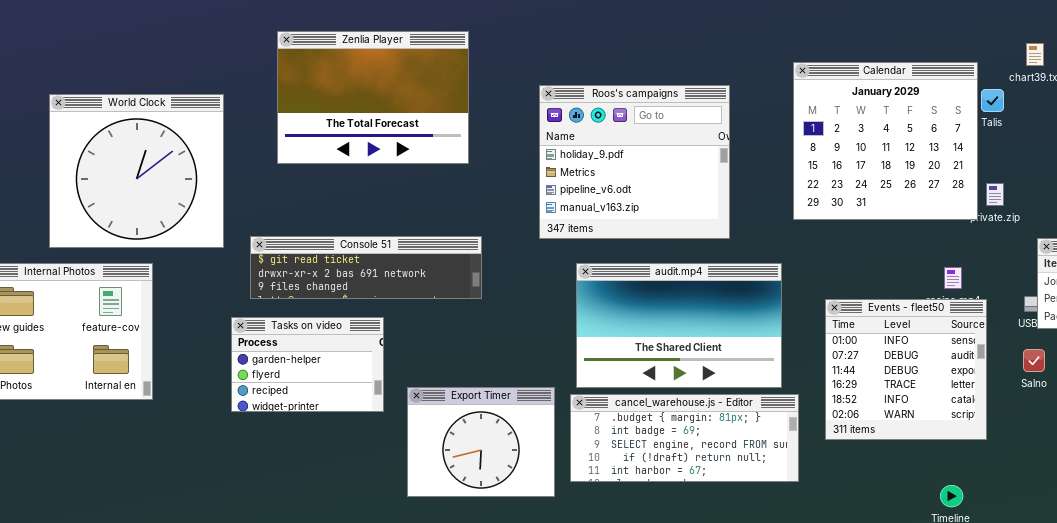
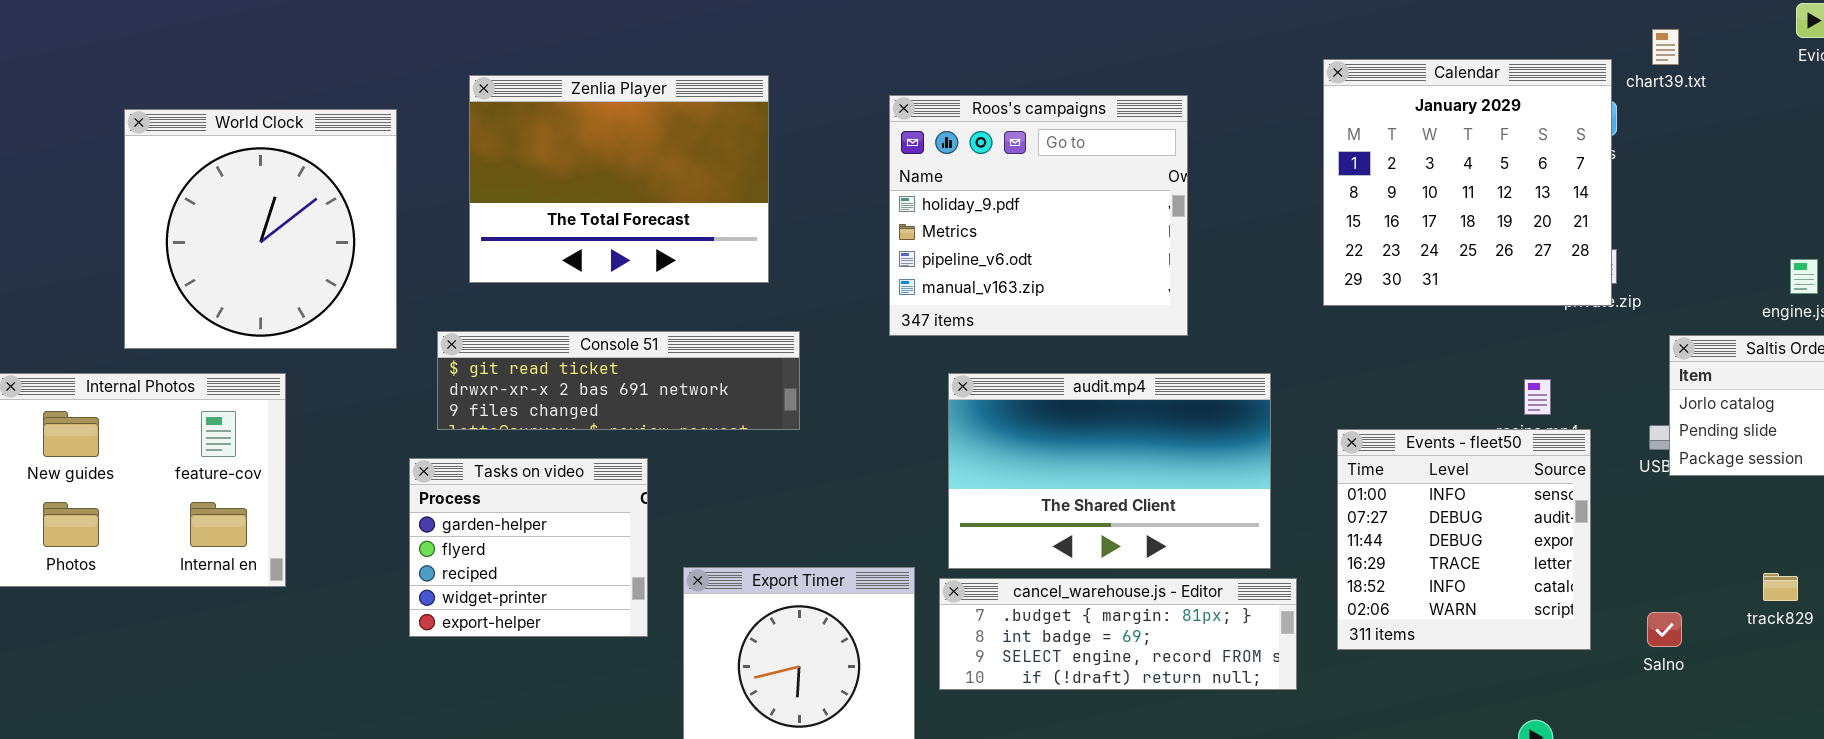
Zenlia Player: [277,31,469,164] -> [469,75,769,283], moved
Calendar: [793,62,978,220] -> [1323,59,1612,306], moved
Tasks on video: [231,317,384,412] -> [409,458,648,637], resized
Salno: [1023,349,1045,372] -> [1647,612,1682,647], moved
cancel_warehouse.js - Editor: [570,394,799,482] -> [939,578,1297,690], resized

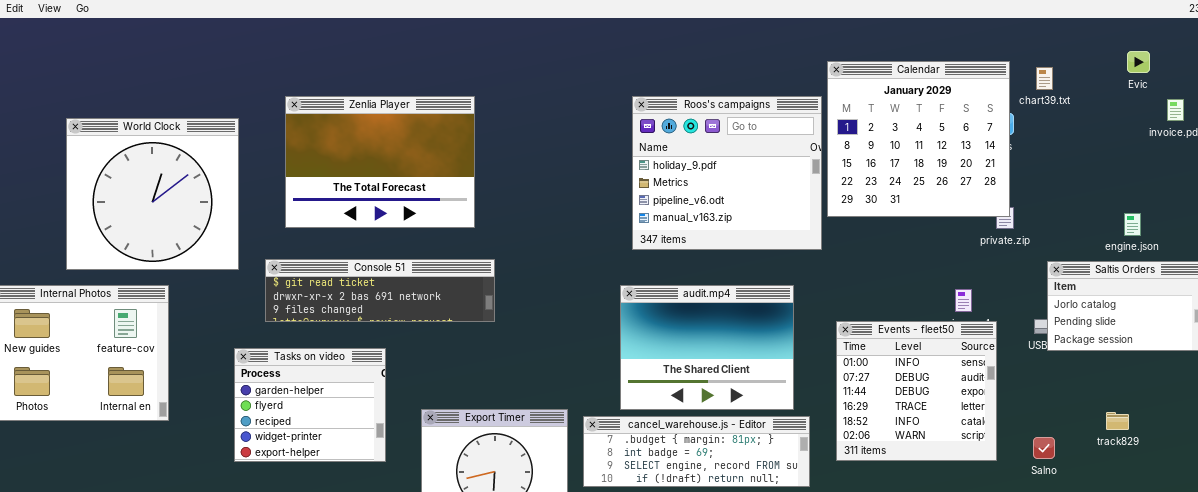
Calendar: [1323,59,1612,306] -> [827,61,1010,217], moved
Roos's campaigns: [889,95,1188,336] -> [632,96,822,250], moved
audit.mp4: [948,373,1271,569] -> [620,285,794,410], resized
Tasks on video: [409,458,648,637] -> [234,348,386,462], moved

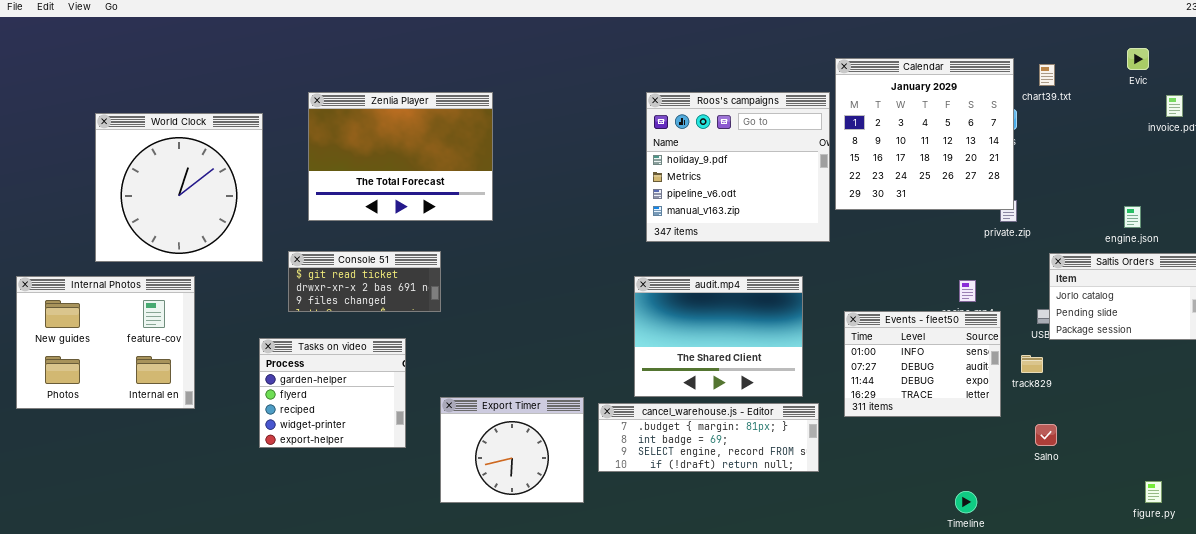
Console 51: [265,259,495,322] -> [288,251,441,312], resized
Events - fleet50: [836,321,997,461] -> [844,311,1001,417], resized
track829: [1106,412,1129,430] -> [1021,355,1043,373], moved

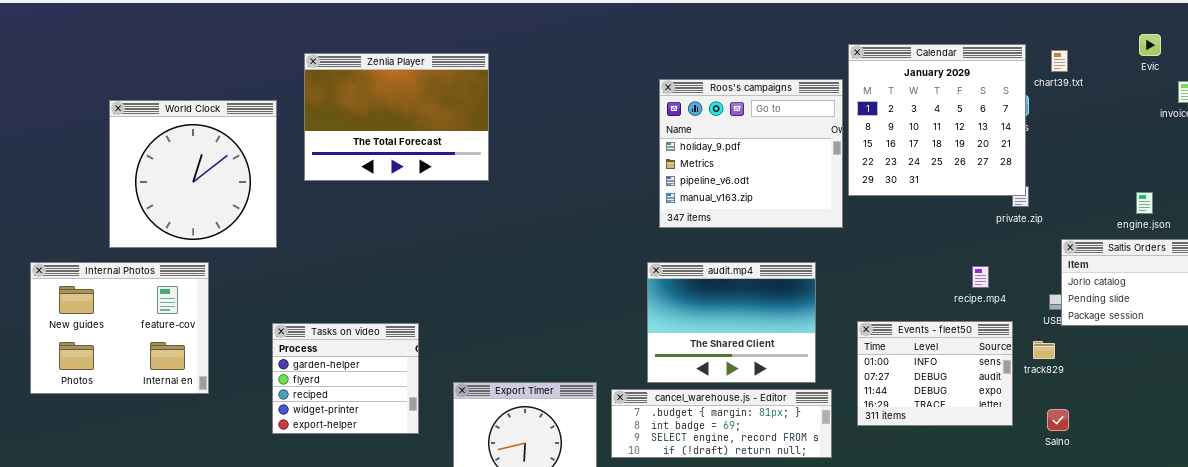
Zenlia Player: [308,92,493,221] -> [304,53,489,181], moved
Console 51: [288,251,441,312] -> none, closed
Events - fleet50: [844,311,1001,417] -> [857,321,1013,426], moved

